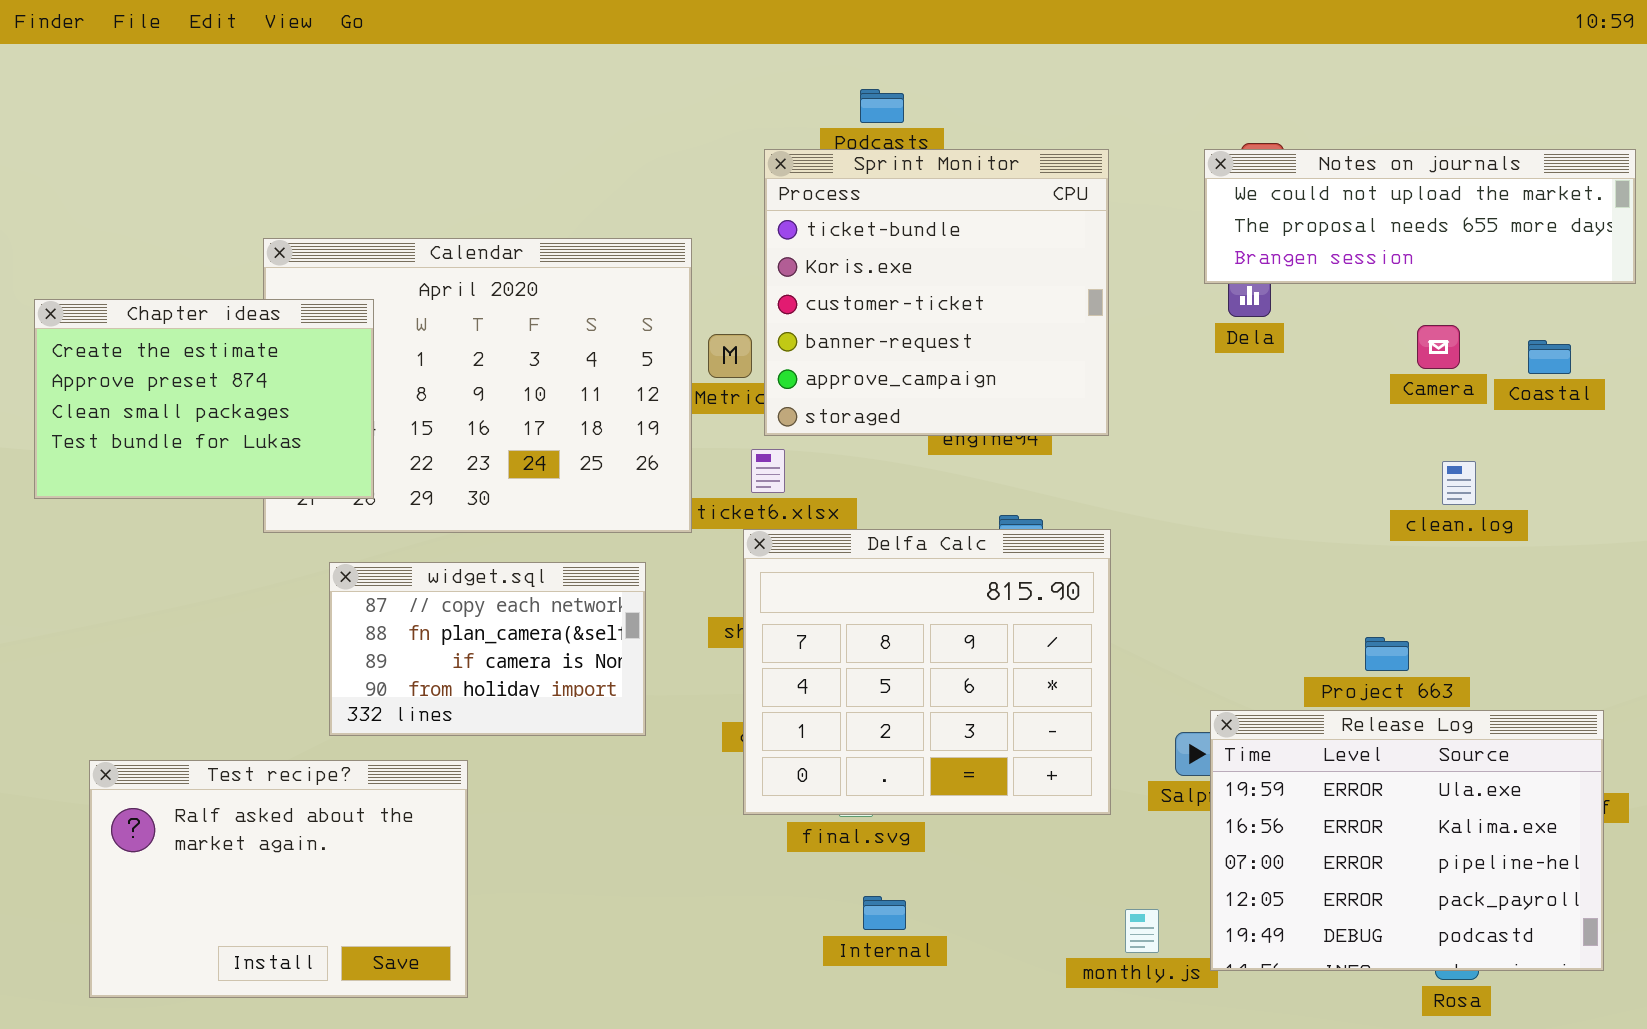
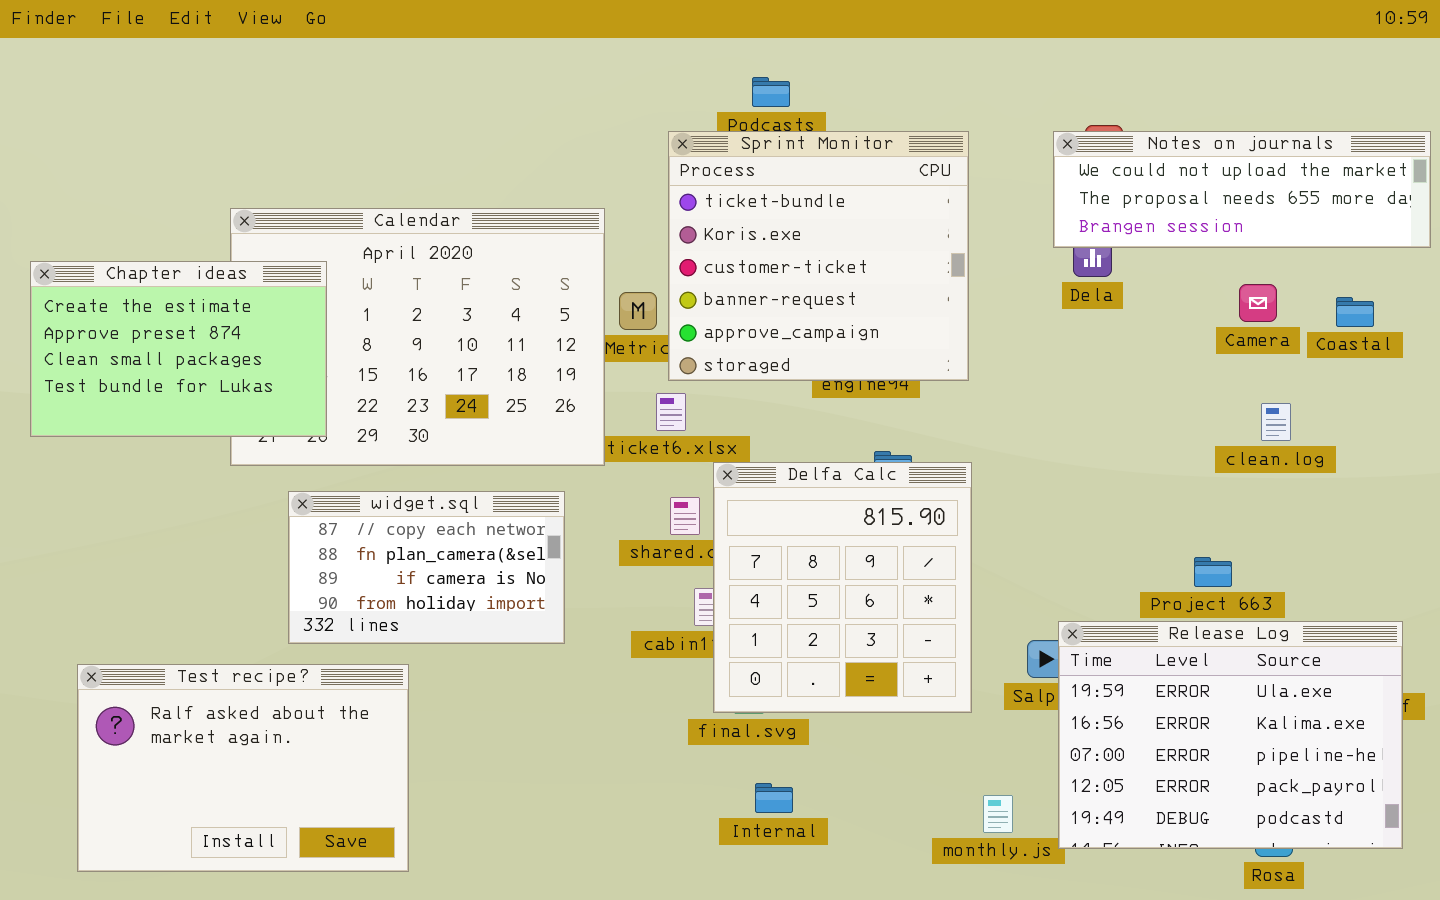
Delfa Calc: [743,529,1111,815] -> [713,462,972,713], resized

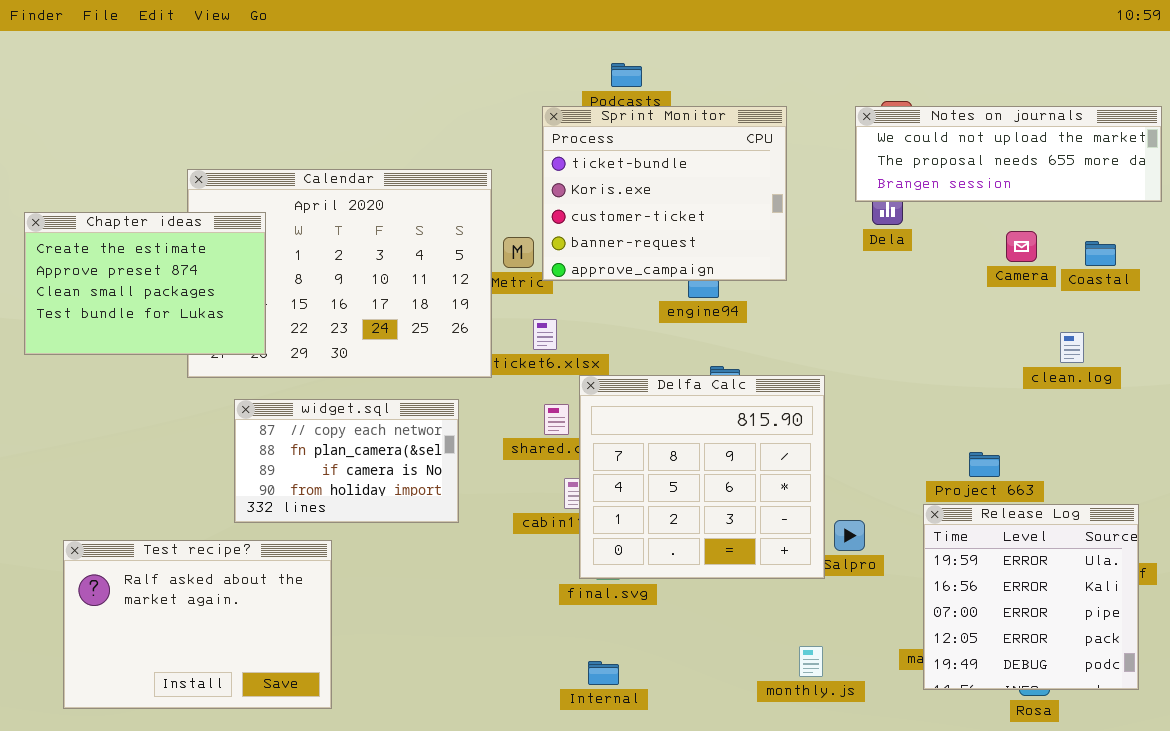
Sprint Monitor: [668,131,969,381] -> [542,106,787,281], resized
clean.log: [1261,403,1291,441] -> [1060,332,1084,363], moved
Delfa Calc: [713,462,972,713] -> [579,375,825,579], resized
Release Log: [1058,621,1403,849] -> [923,504,1139,690], resized
Internal: [755,783,793,813] -> [588,661,619,685], moved

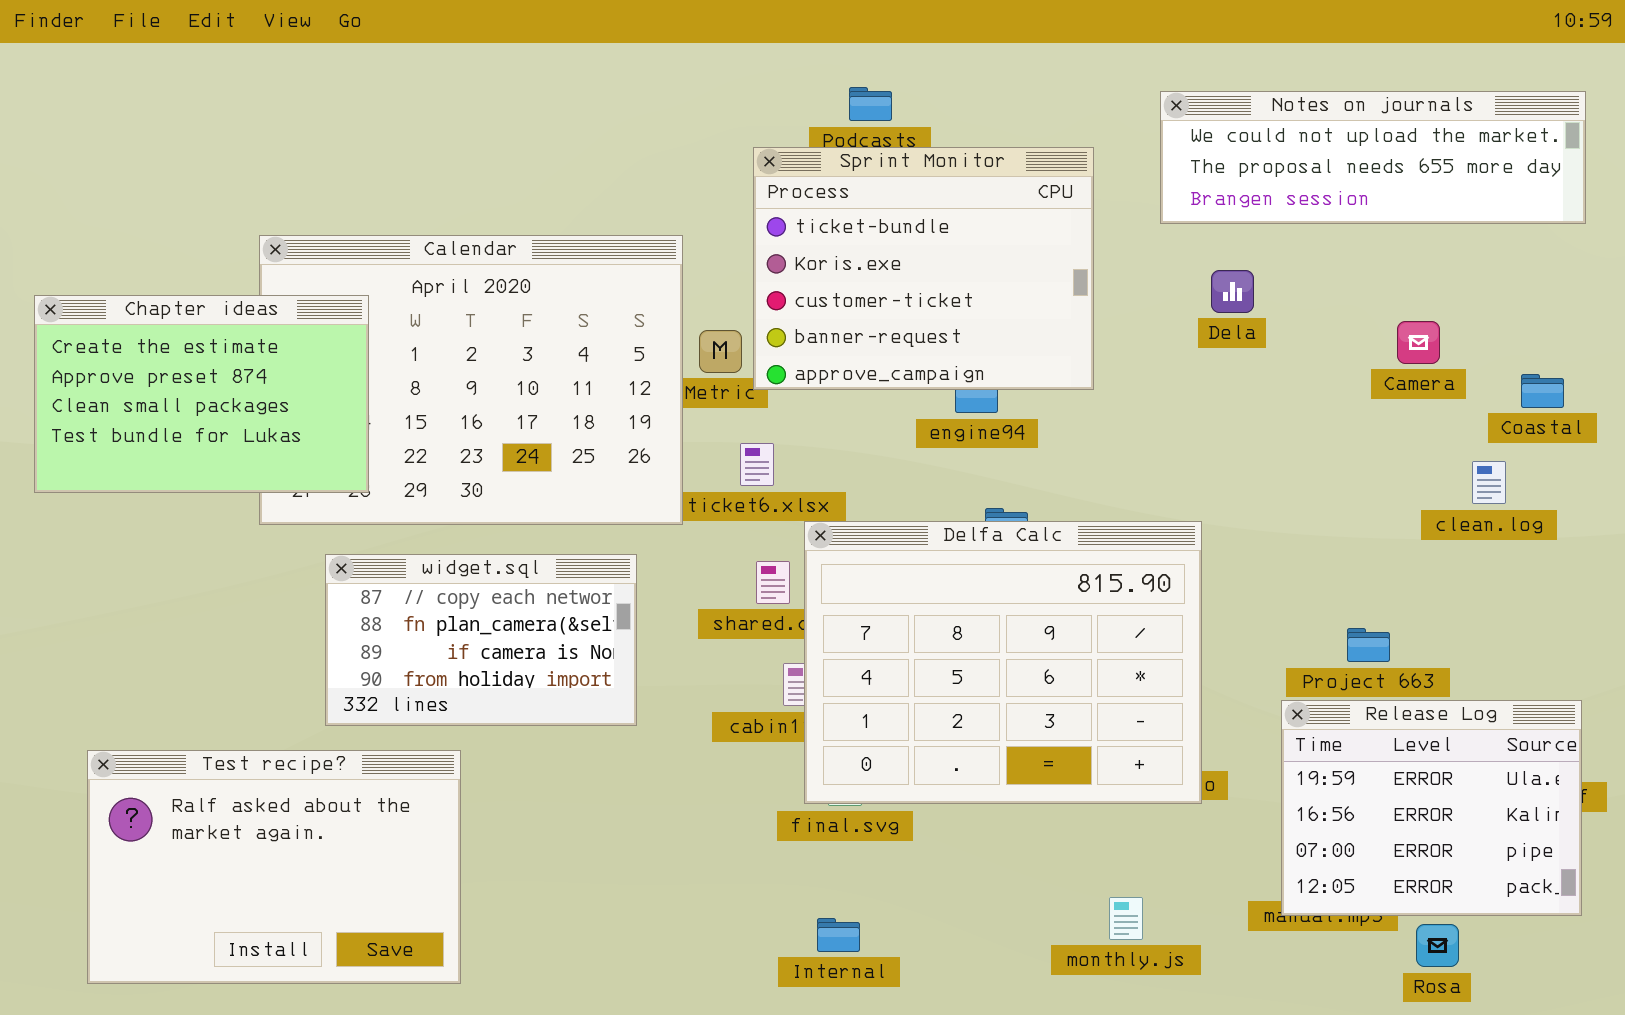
Notes on journals: [855,106,1162,202] -> [1160,91,1586,224], moved
Coastal: [1085,241,1116,266] -> [1521,374,1564,408], moved
Delfa Calc: [579,375,825,579] -> [804,521,1202,804], resized
Release Log: [923,504,1139,690] -> [1281,700,1582,916], resized

